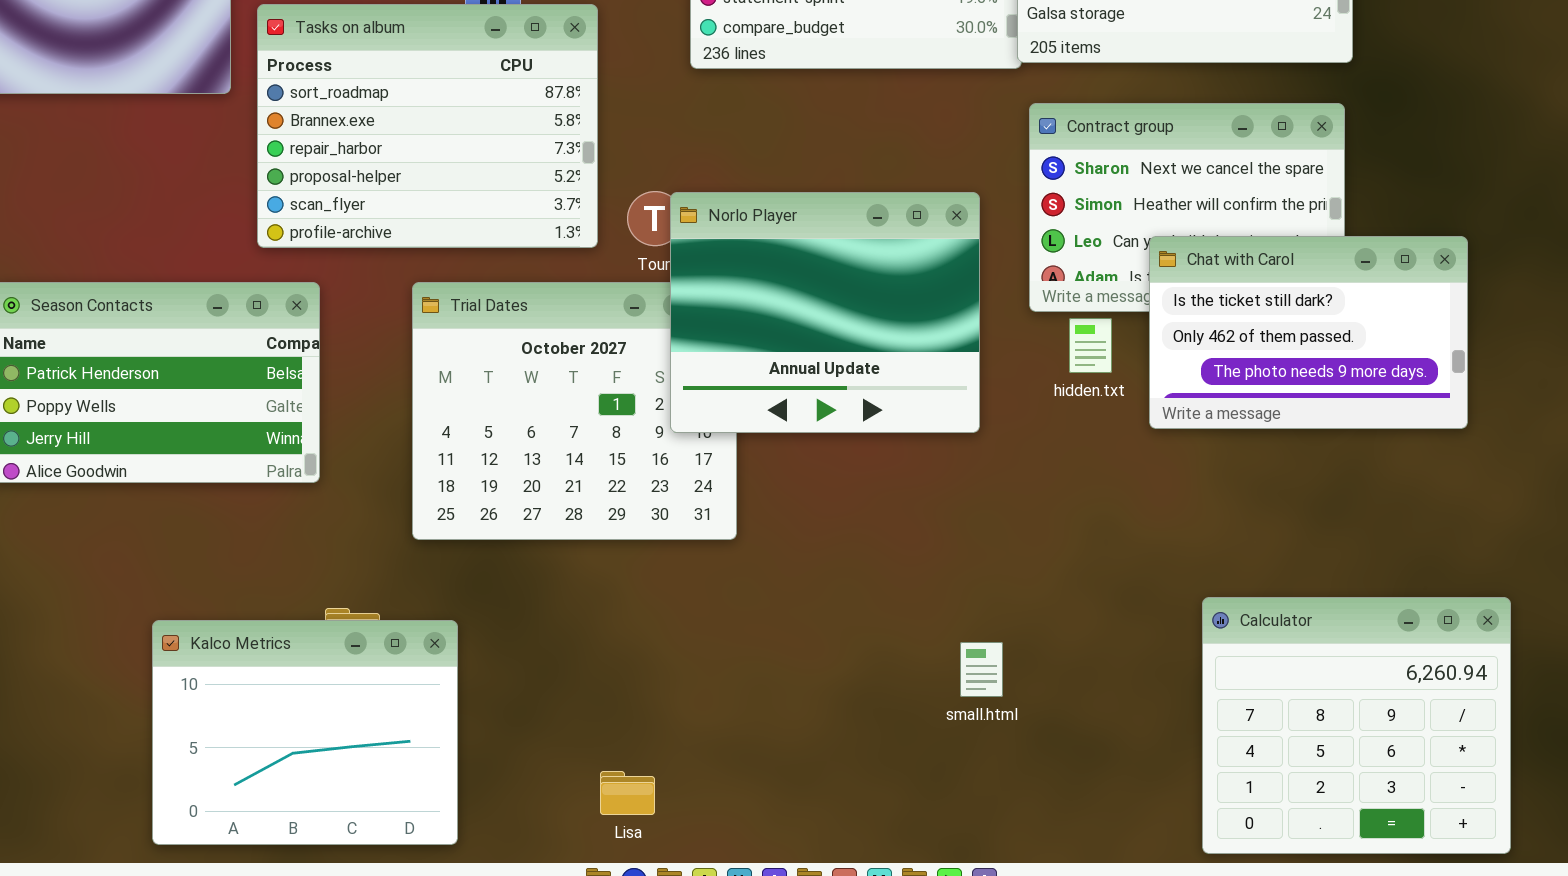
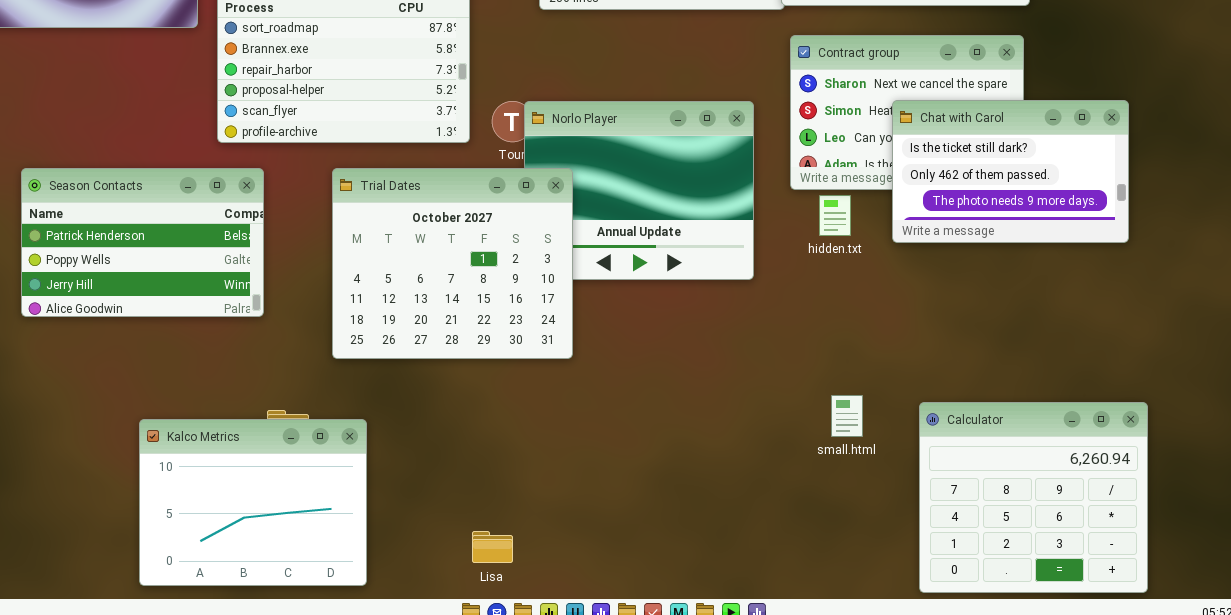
Chat with Carol: [1149,236,1468,429] -> [892,100,1129,243], moved
Trial Dates: [412,282,737,540] -> [332,168,573,359], raised
small.html: [960,642,1003,697] -> [831,395,863,437], moved

